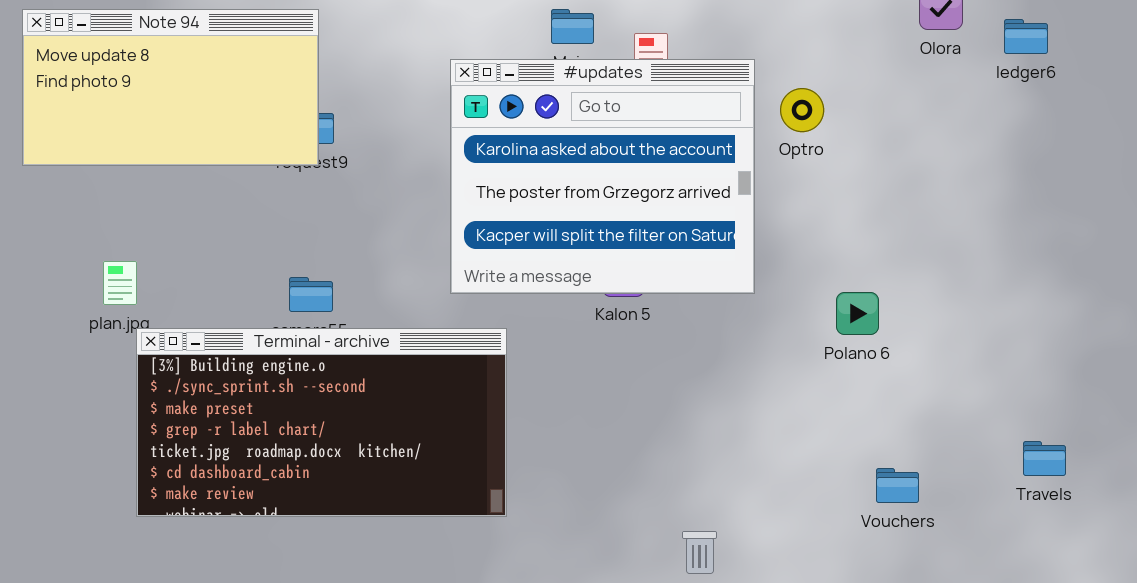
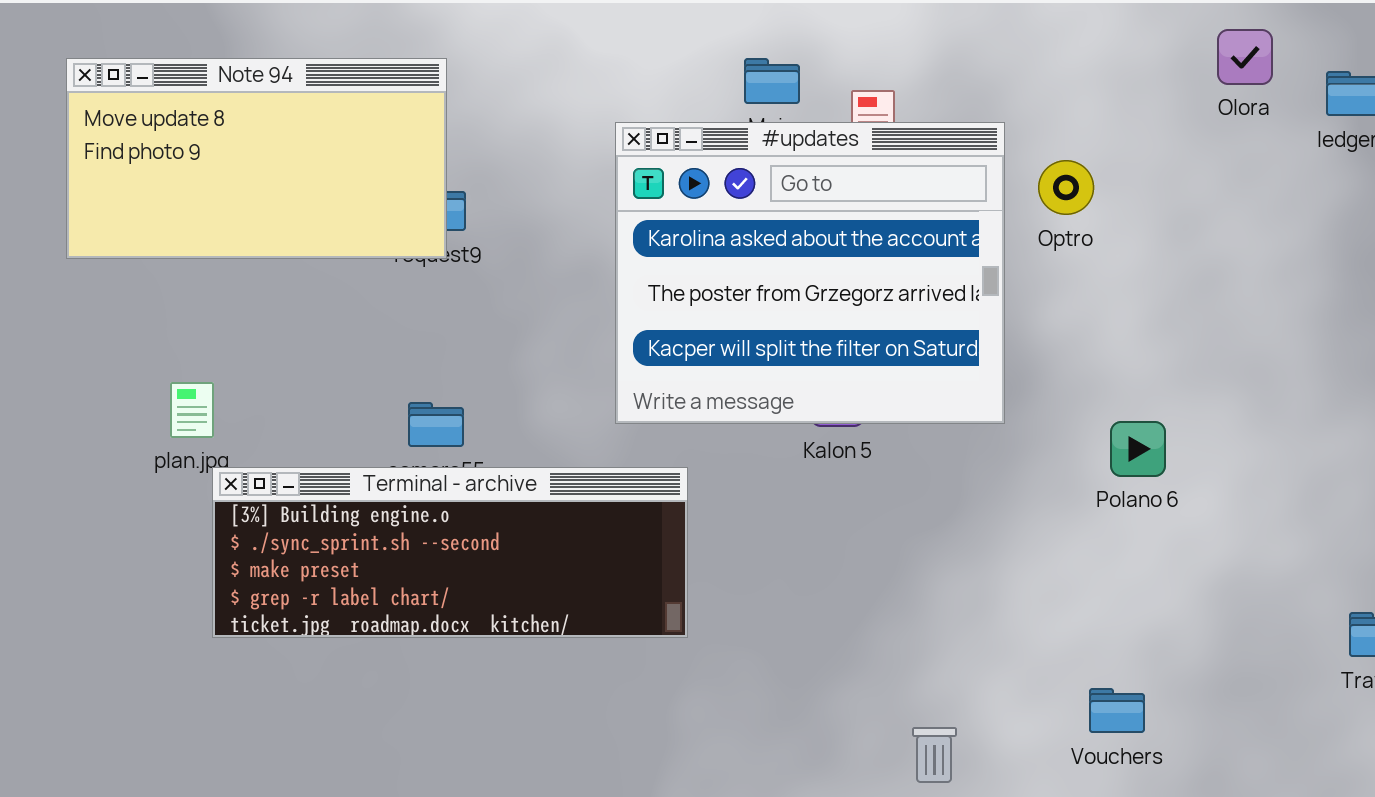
Terminal - archive: [136,328,507,517] -> [212,467,688,638], resized
Vouchers: [876,468,919,503] -> [1089,688,1145,733], moved

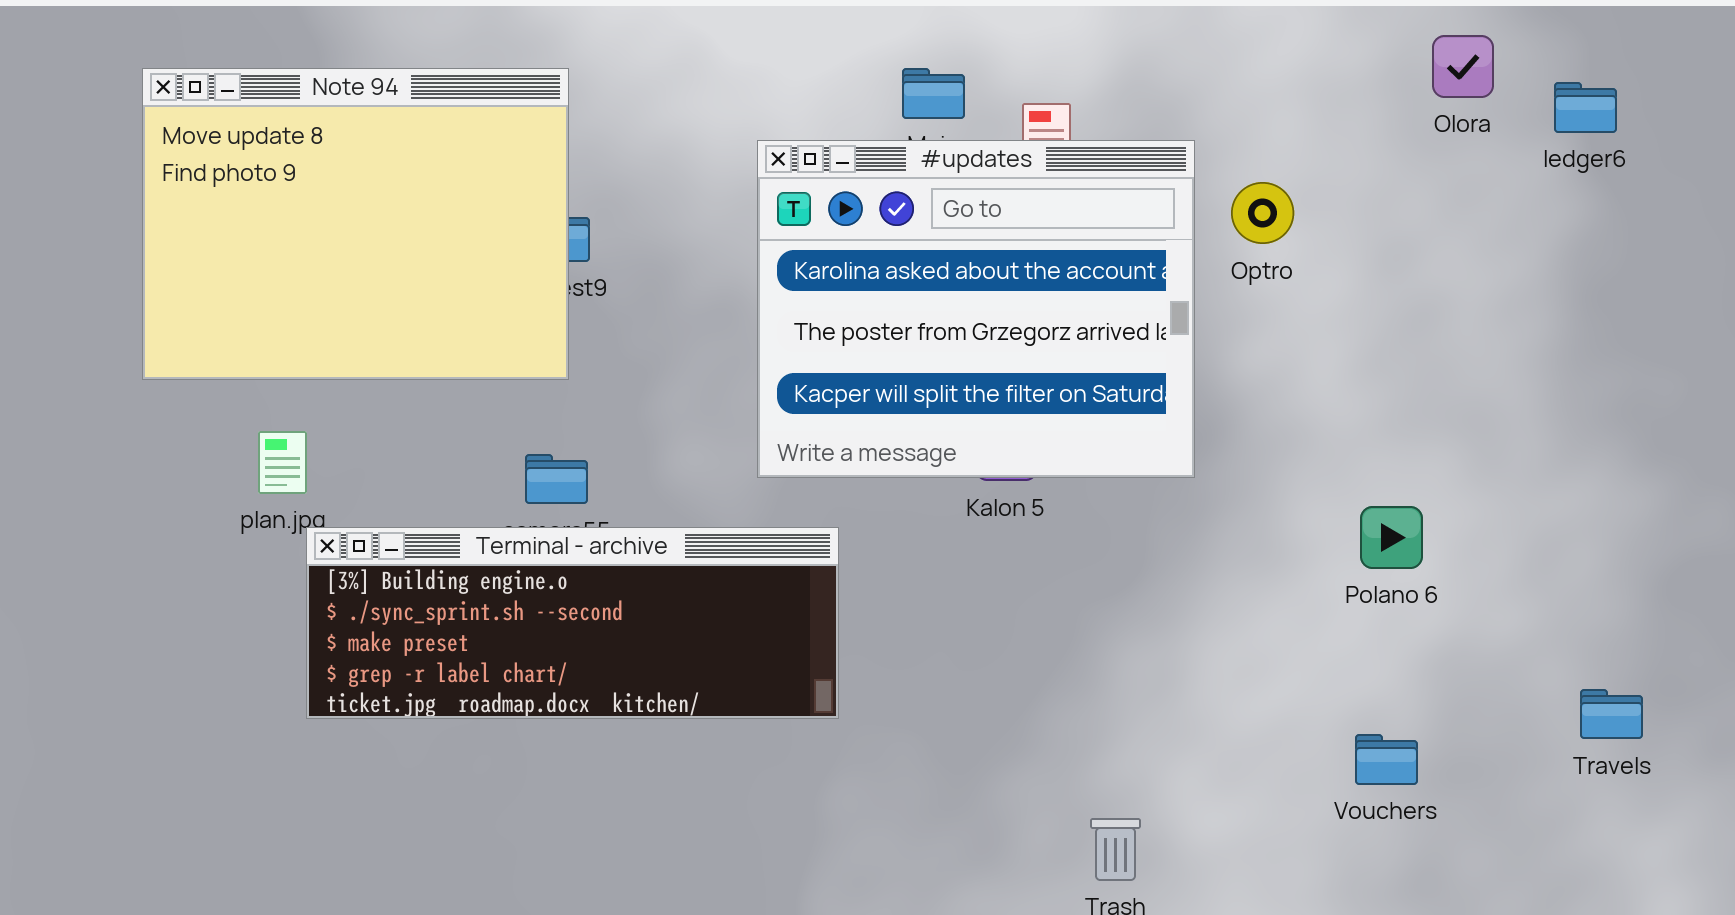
Note 94: [66,58,447,259] -> [142,68,569,380], resized
Polano 6: [1110,421,1166,477] -> [1360,506,1423,569], moved
Vouchers: [1089,688,1145,733] -> [1355,734,1418,785], moved

